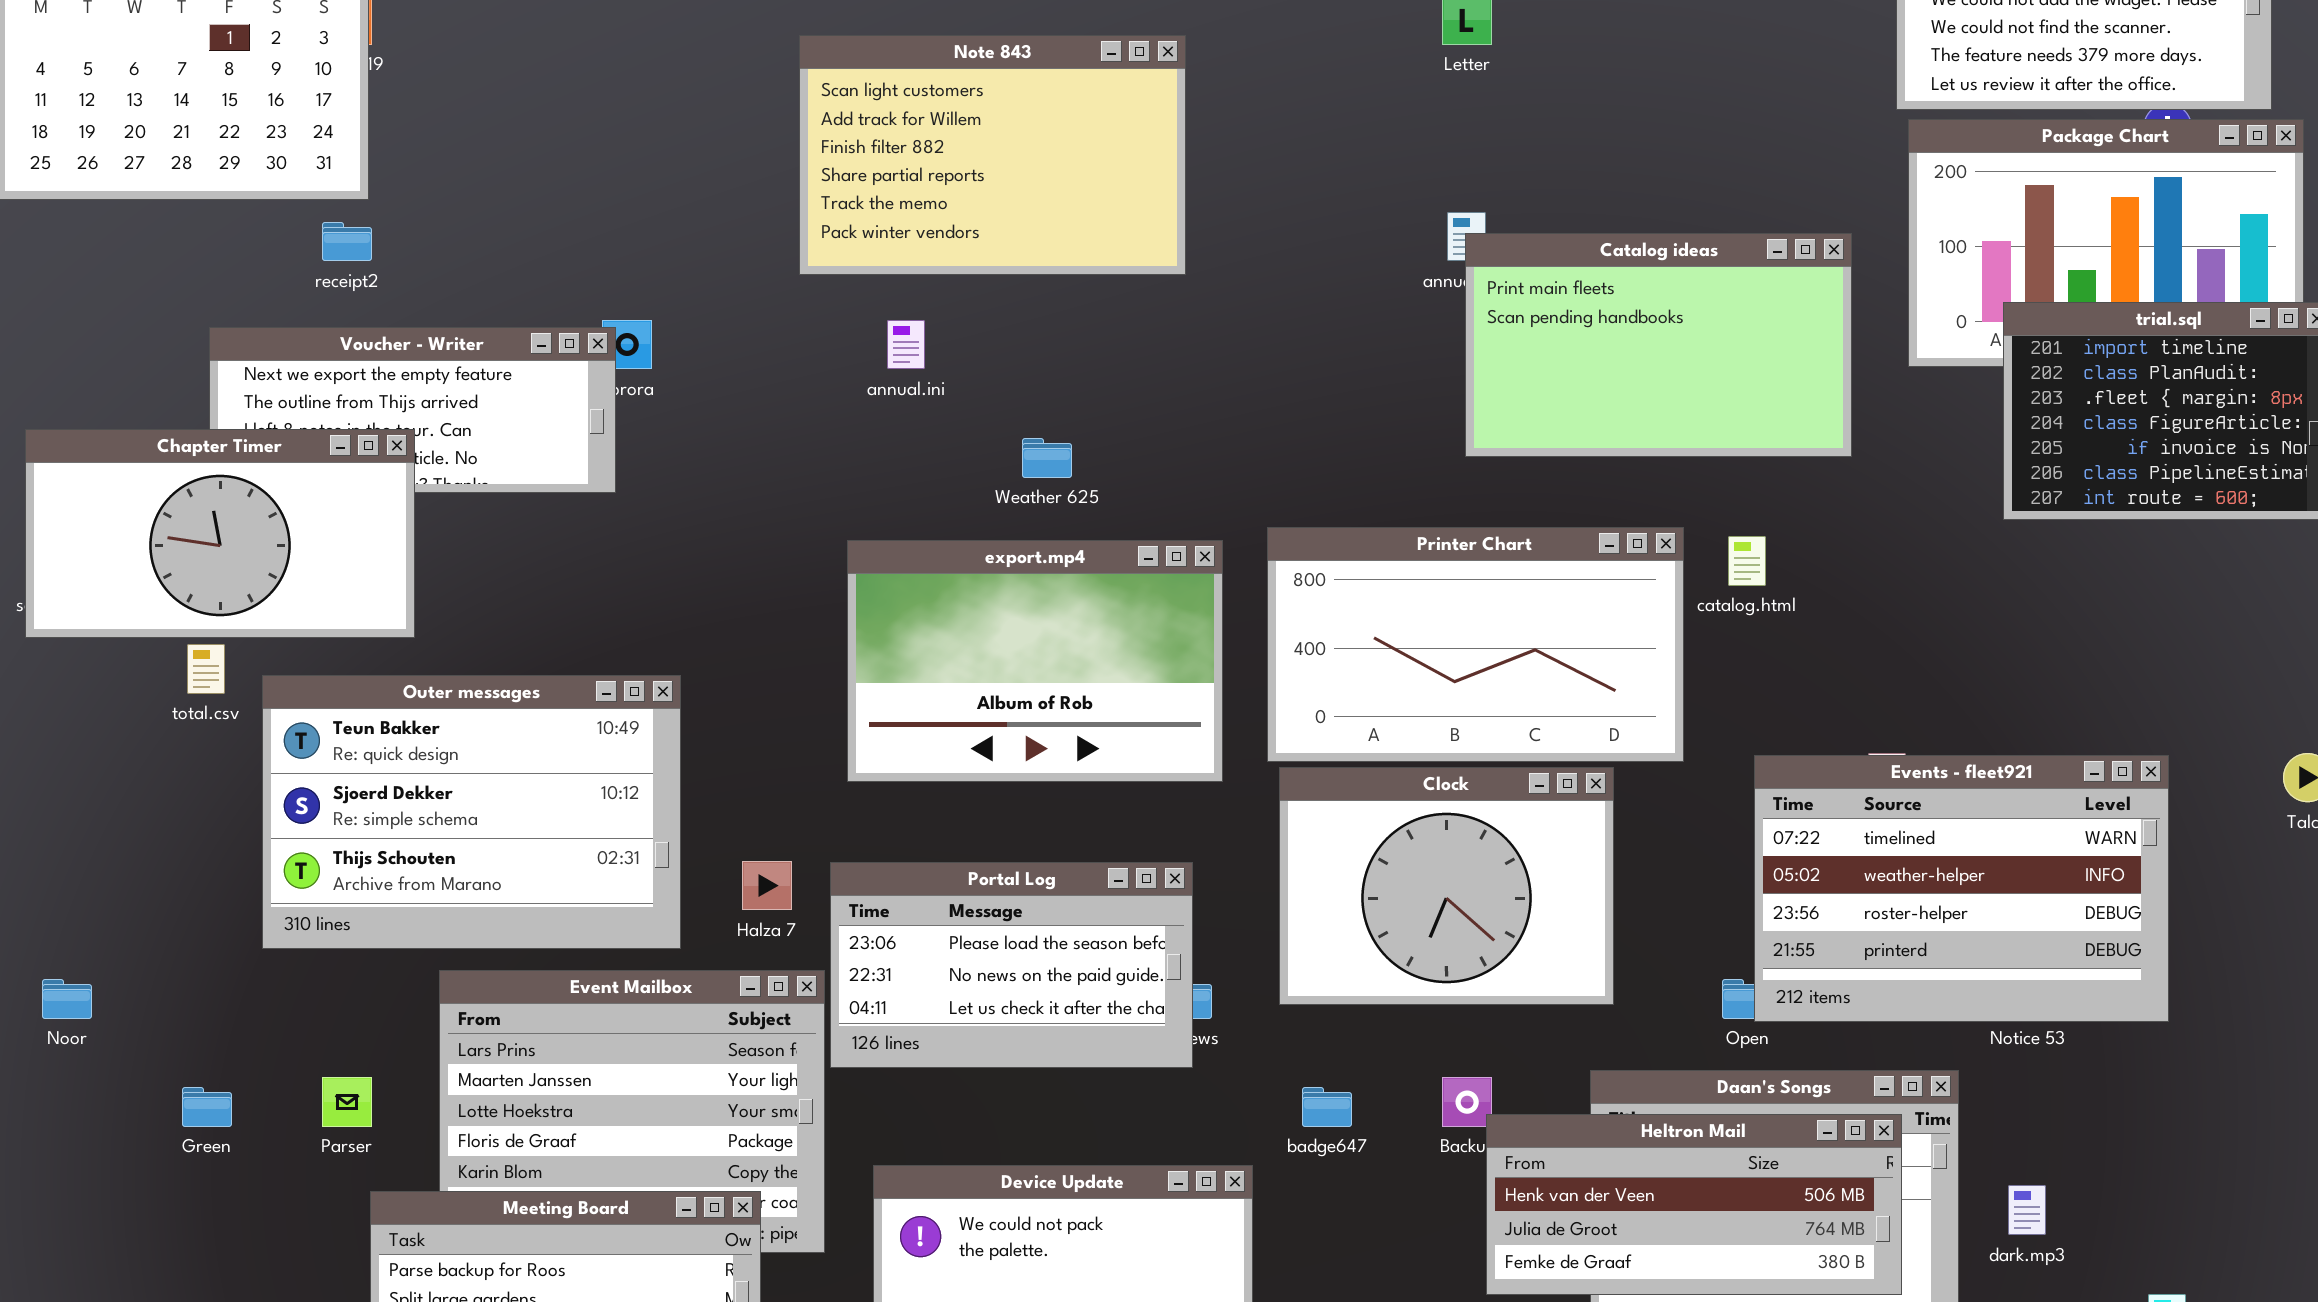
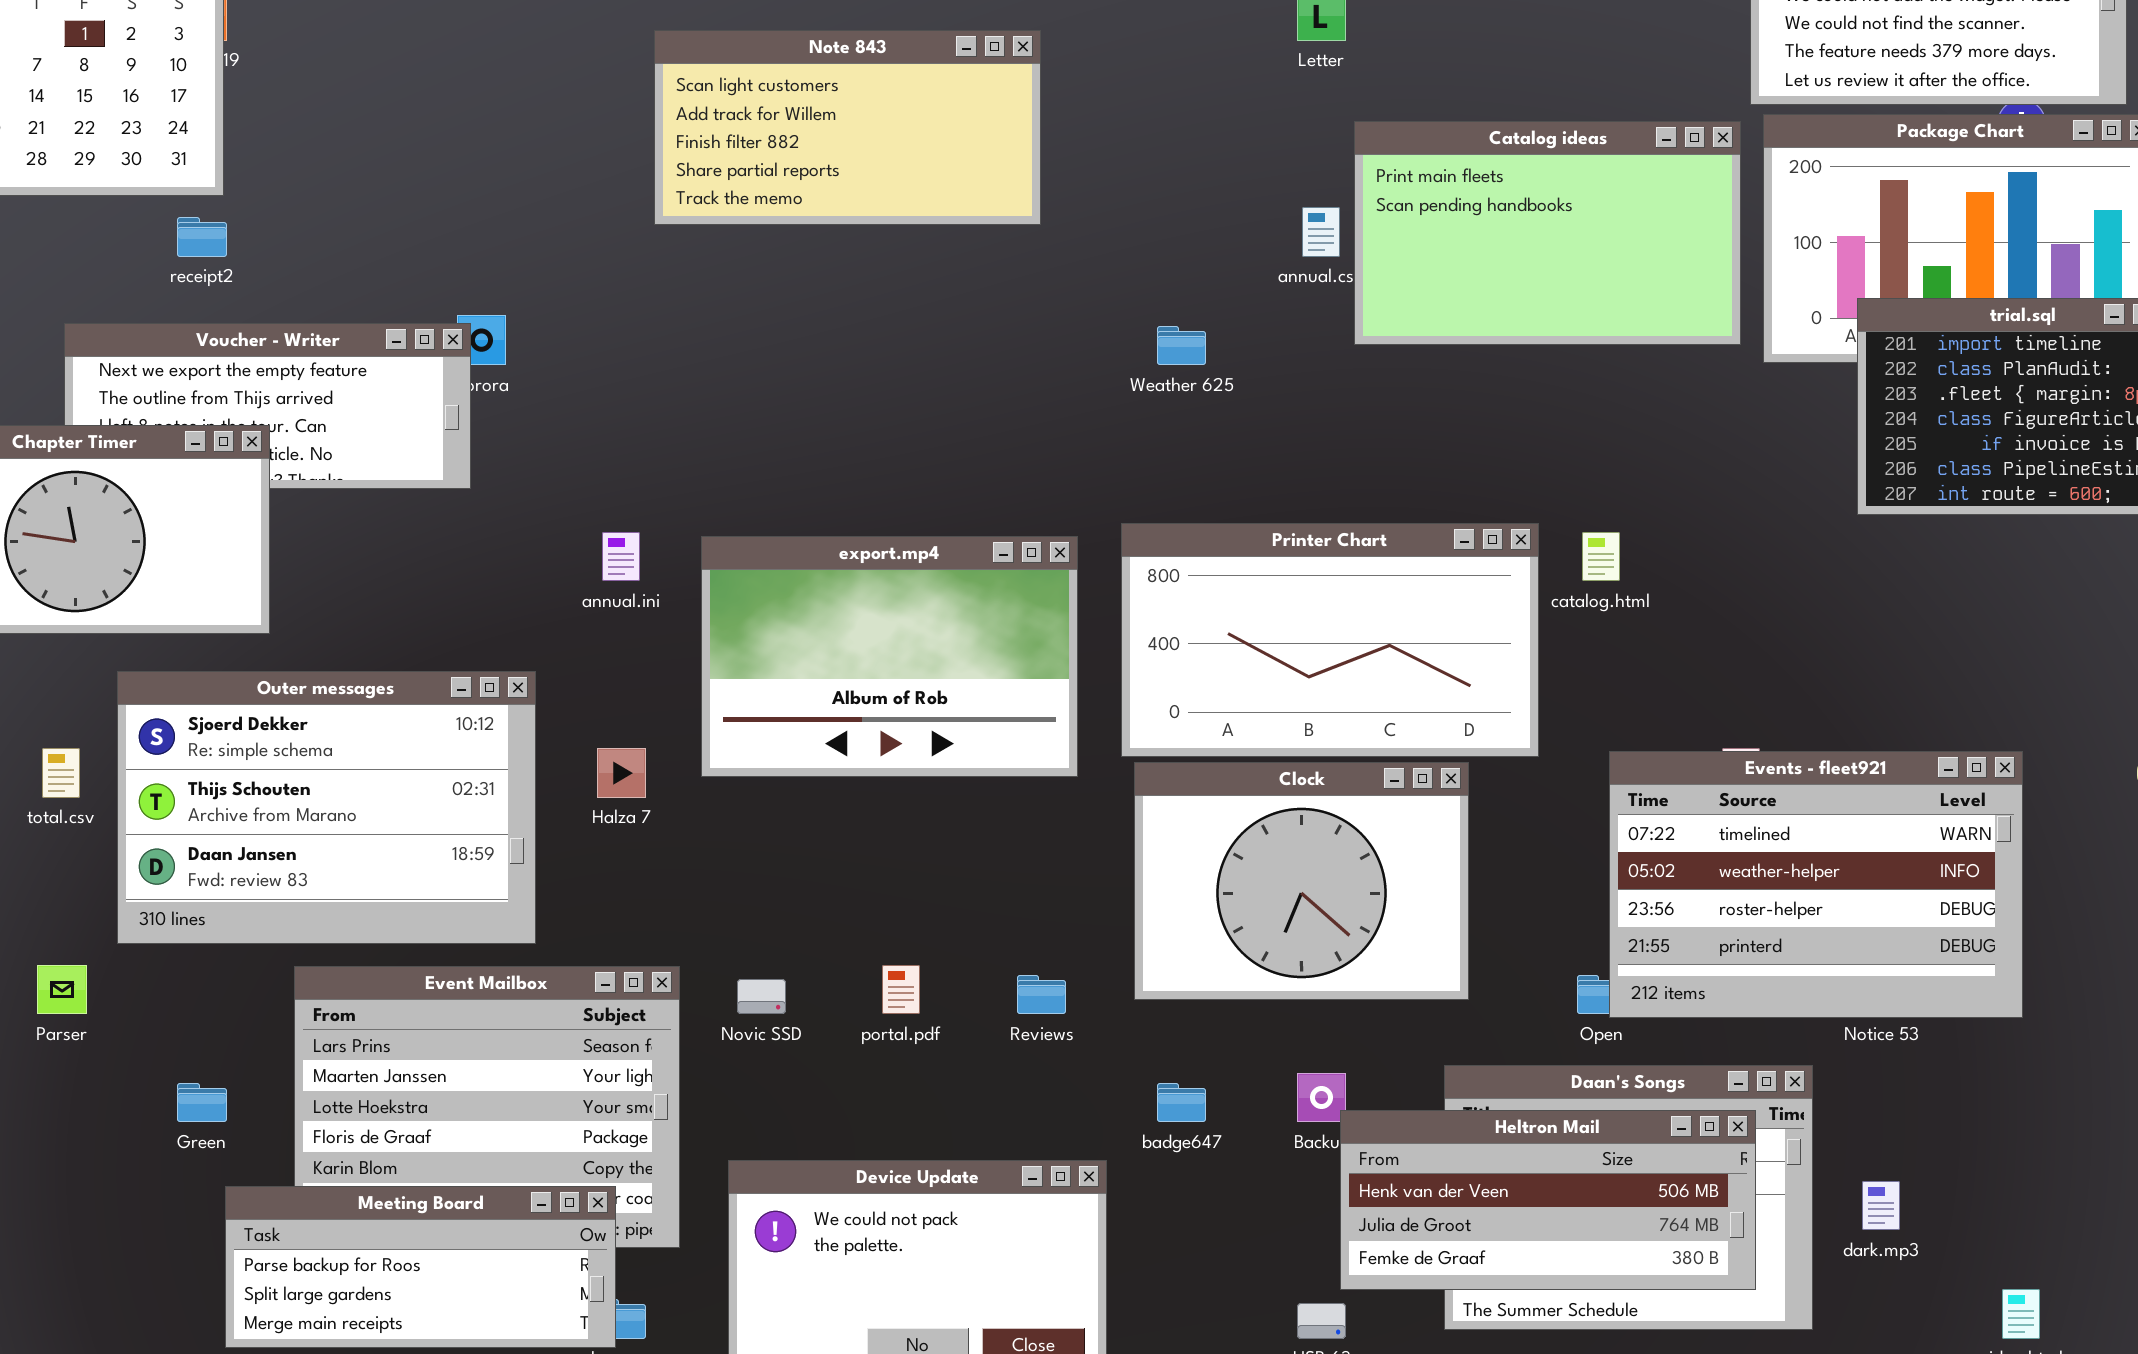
Note 843: [799,35,1186,275] -> [654,30,1041,225], resized
Catalog ideas: [1465,233,1852,457] -> [1354,121,1741,345], moved
annual.ini: [887,320,925,369] -> [602,532,640,581], moved
Weather 625: [1022,438,1072,478] -> [1157,326,1206,365], moved
total.csv: [187,644,225,694] -> [42,748,80,798], moved
Outer messages: [262,675,681,949] -> [117,671,536,944], scrolled down 1 row
Halza 7: [742,861,792,910] -> [597,748,646,798], moved
Portal Log: [830,862,1193,1068] -> none, closed
Parser: [322,1077,372,1127] -> [37,965,87,1014], moved
Green: [182,1087,232,1127] -> [177,1083,227,1122], moved

